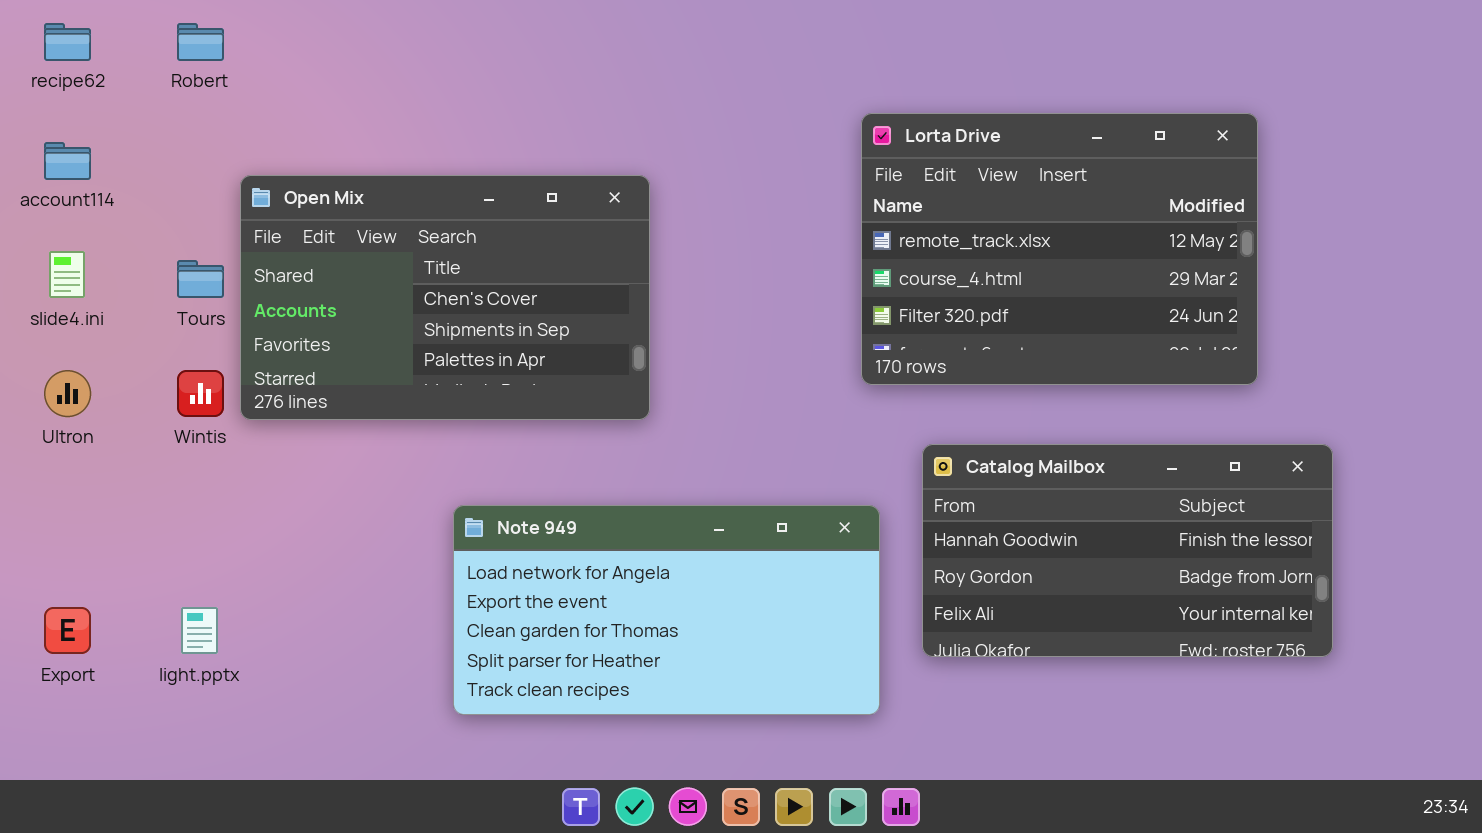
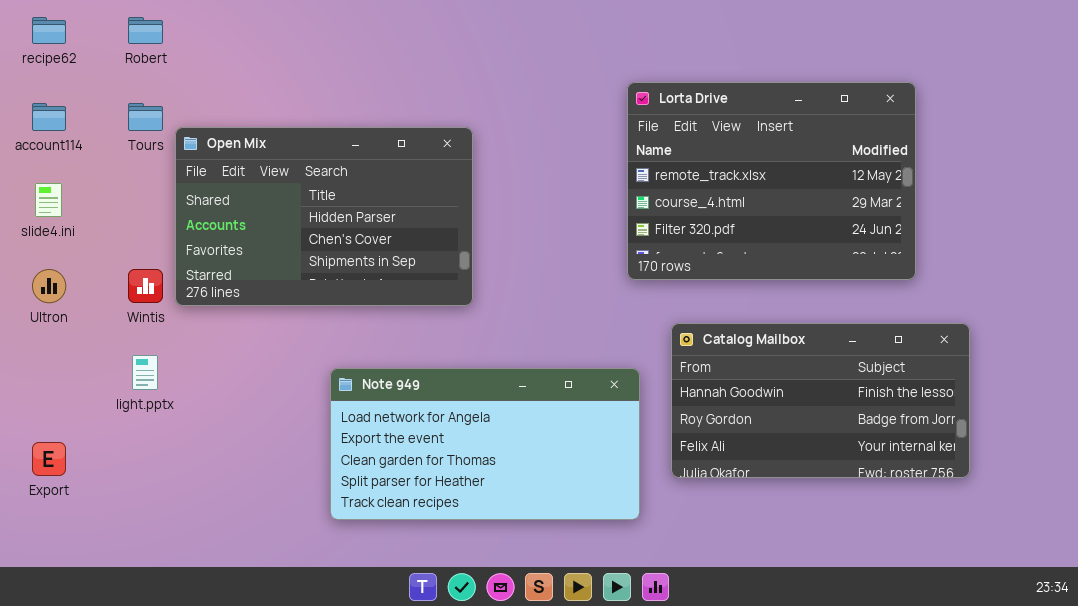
Open Mix: [240,175,650,420] -> [175,127,473,306], scrolled up 1 row
Tours: [177,260,224,298] -> [128,103,163,131], moved
light.pptx: [181,607,218,654] -> [132,355,158,390], moved

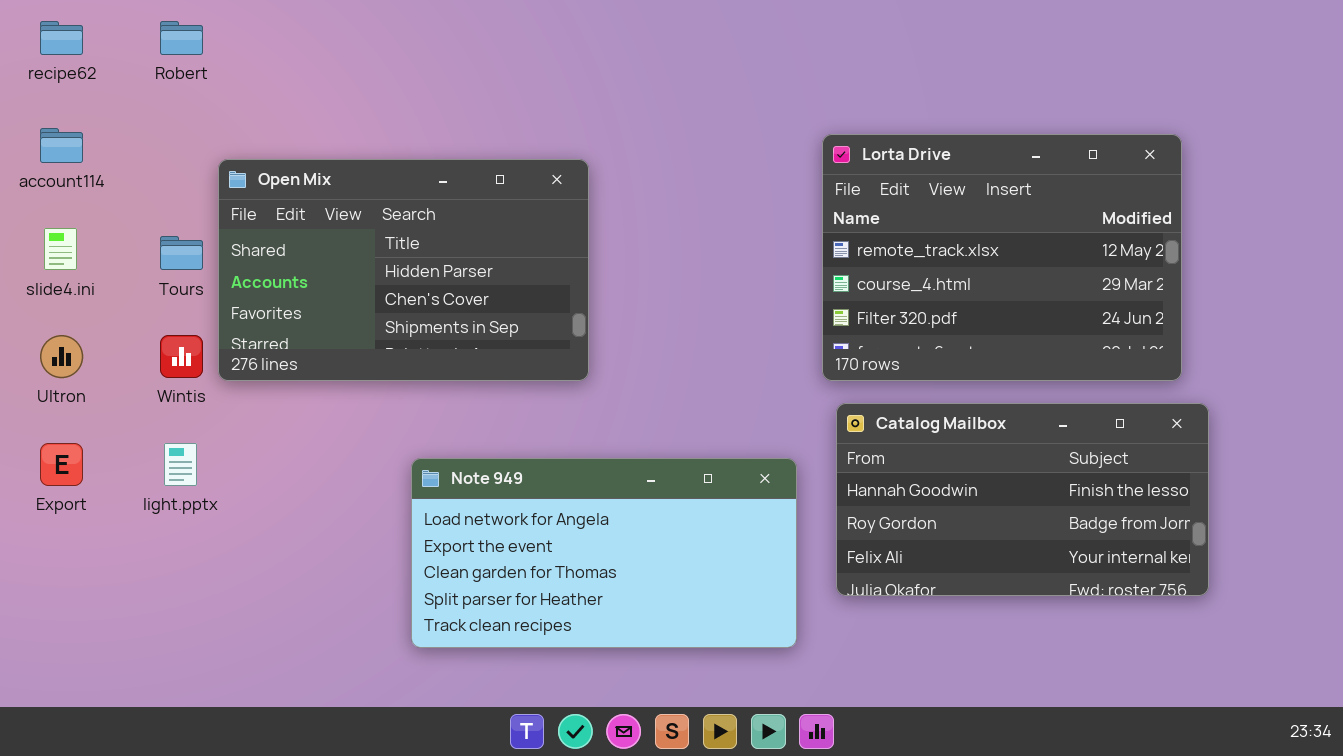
Lorta Drive: [627,82,916,280] -> [822,134,1182,381], moved
Tours: [128,103,163,131] -> [160,236,203,270], moved
Export: [32,442,66,476] -> [40,443,83,486], moved

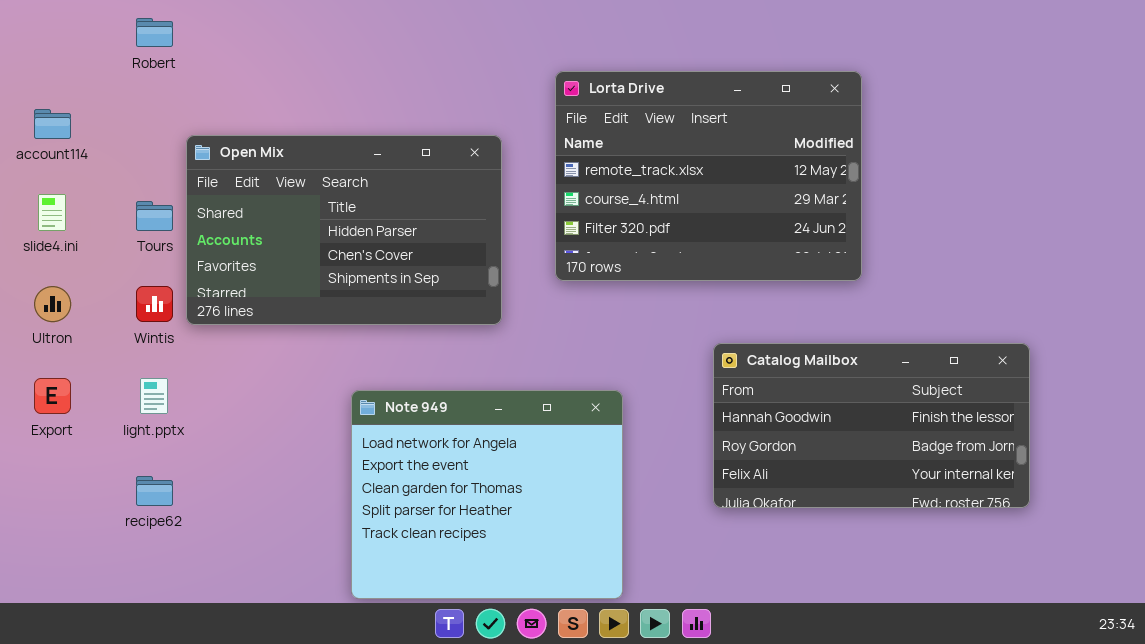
recipe62: [40,21,83,55] -> [136,476,173,506], moved
Lorta Drive: [822,134,1182,381] -> [555,71,862,281], moved
Note 949: [411,458,797,648] -> [351,390,623,599], resized

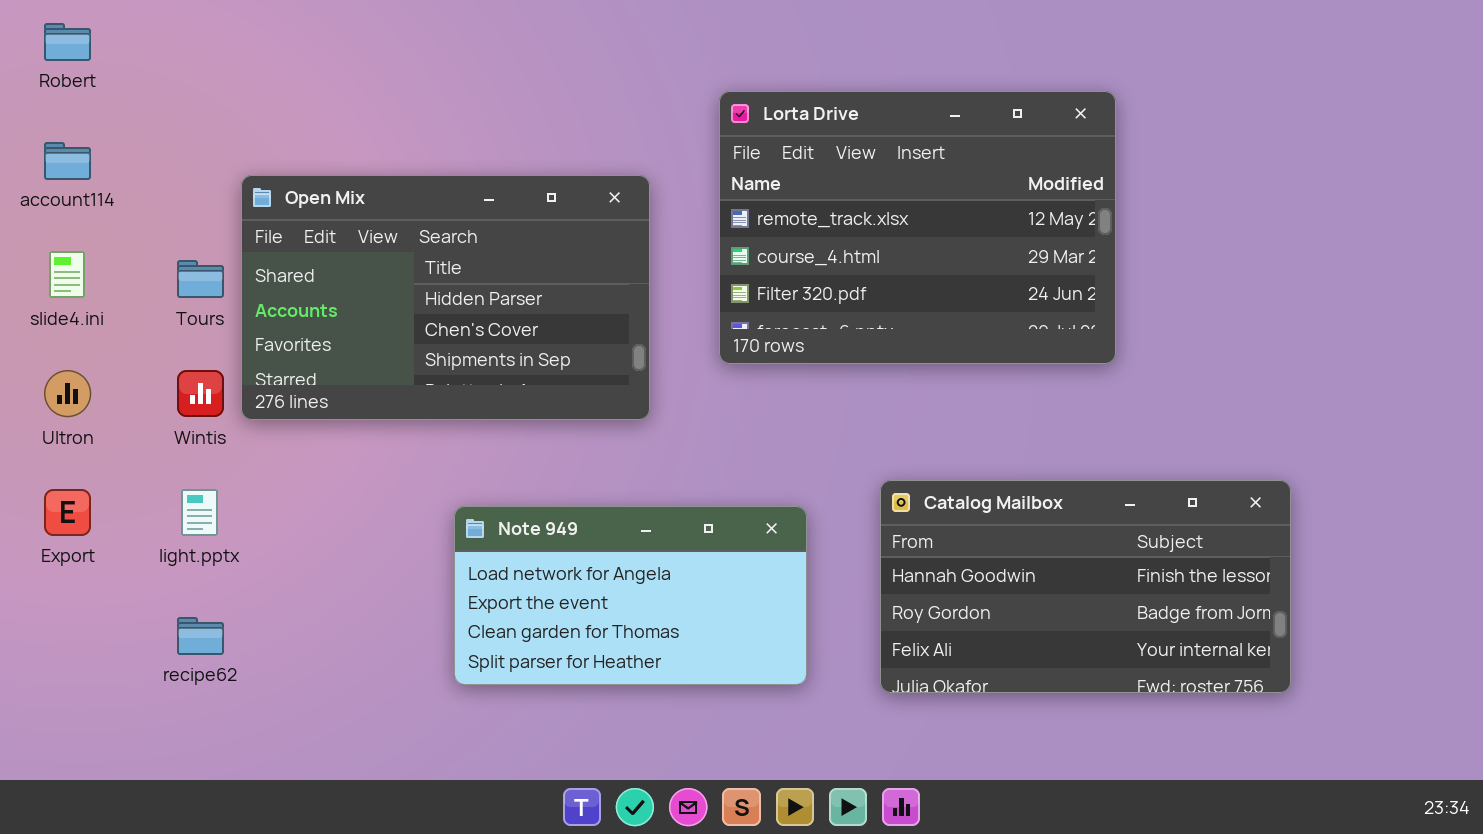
Robert: [136,18,173,47] -> [44,23,91,61], moved
Catalog Mailbox: [713,343,1030,508] -> [880,480,1291,693], moved
Note 949: [351,390,623,599] -> [454,506,807,685], resized

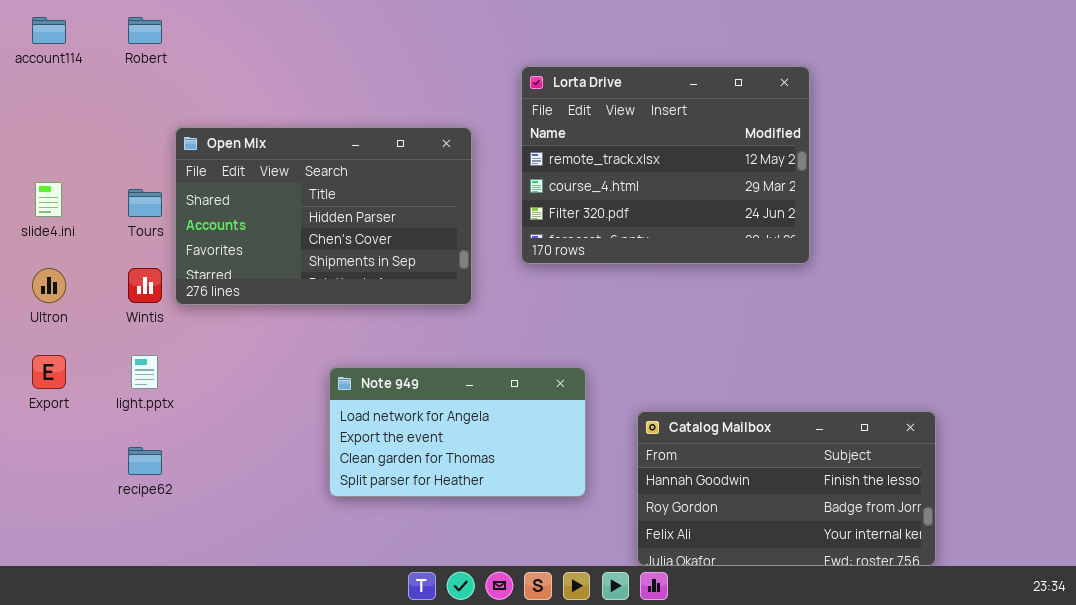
Robert: [44,23,91,61] -> [128,17,162,44], moved
account114: [44,142,91,180] -> [32,17,66,44], moved
Catalog Mailbox: [880,480,1291,693] -> [637,411,936,566], moved

